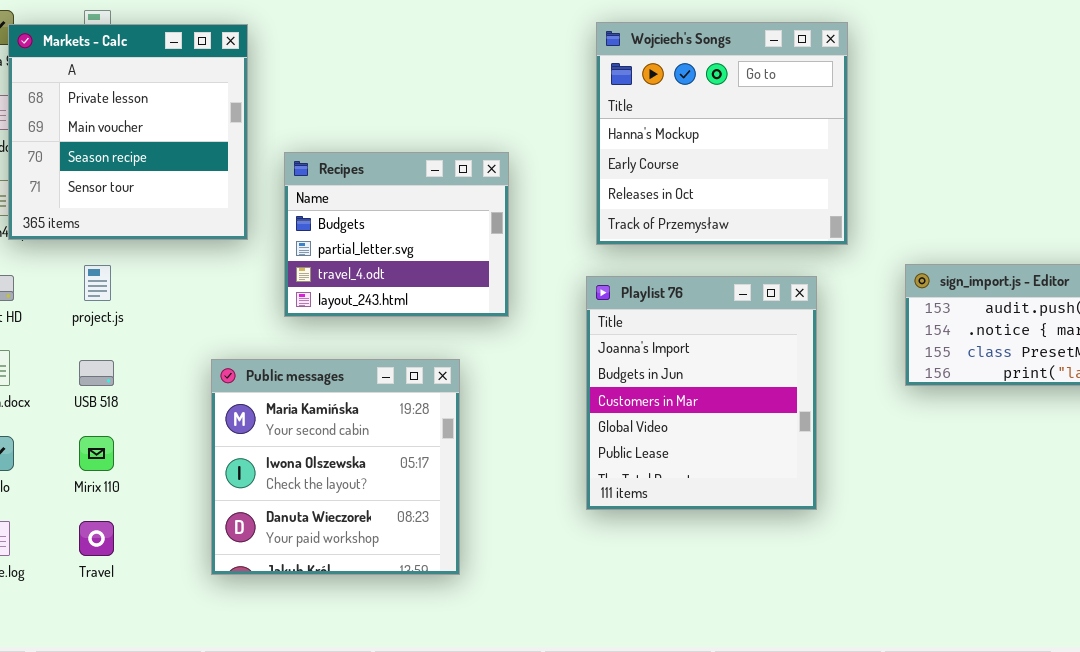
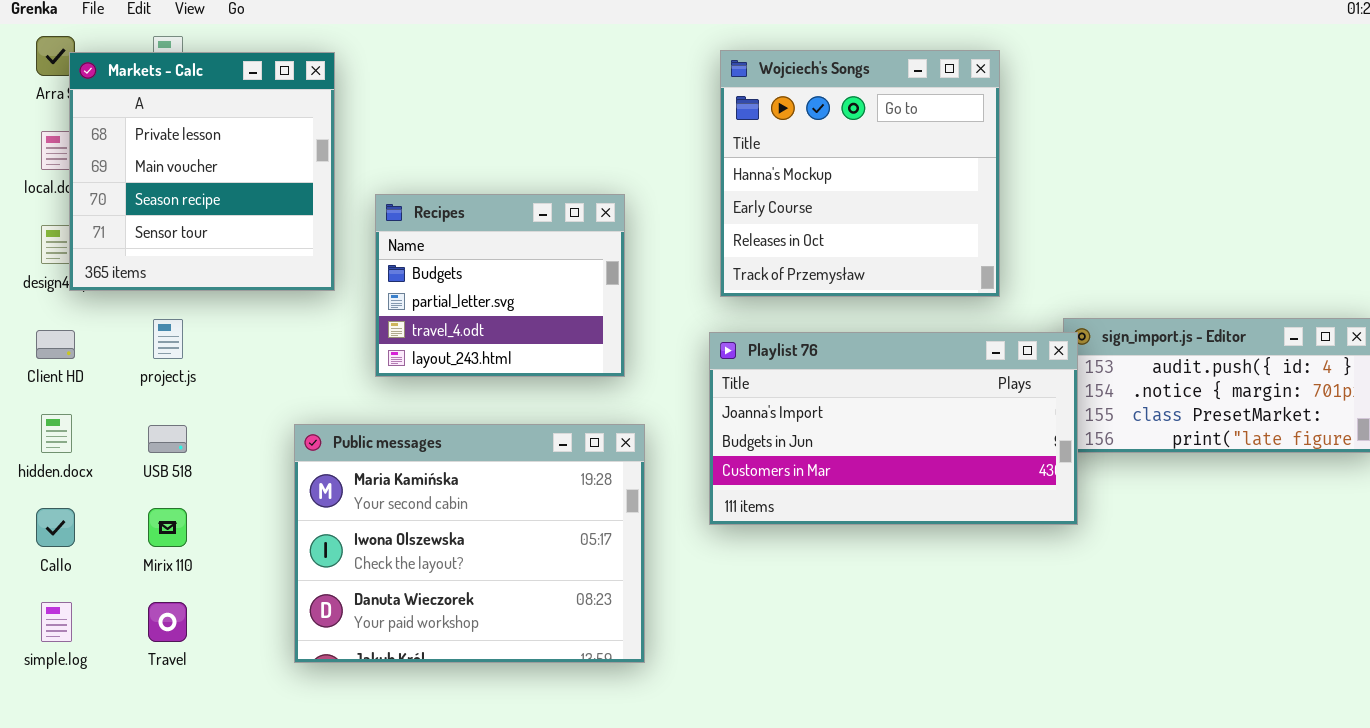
Playlist 76: [586,276,817,510] -> [709,332,1078,525], resized
Public messages: [211,359,460,575] -> [294,424,645,663], resized

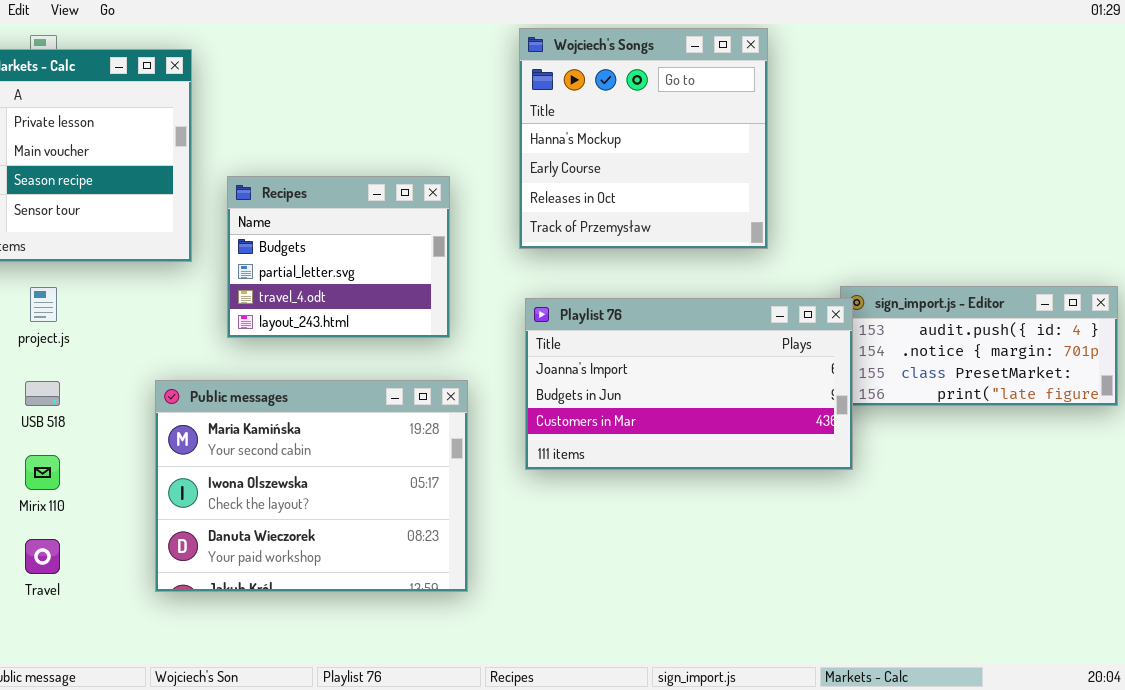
Wojciech's Songs: [720,50,1000,297] -> [519,28,768,249], moved

